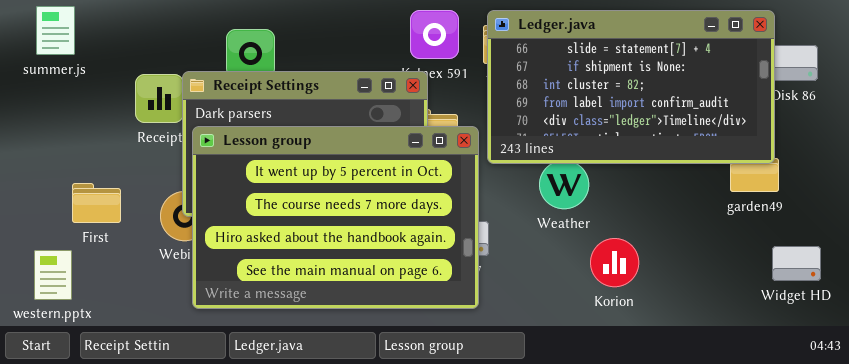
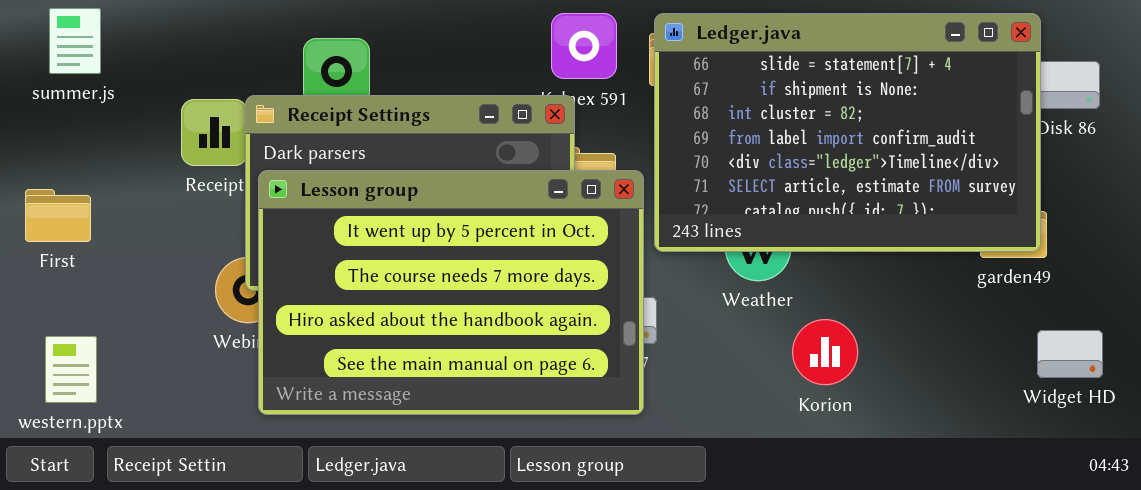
Ledger.java: [487,10,775,164] -> [654,13,1041,252], resized
First: [72,183,121,223] -> [25,189,91,242], moved

